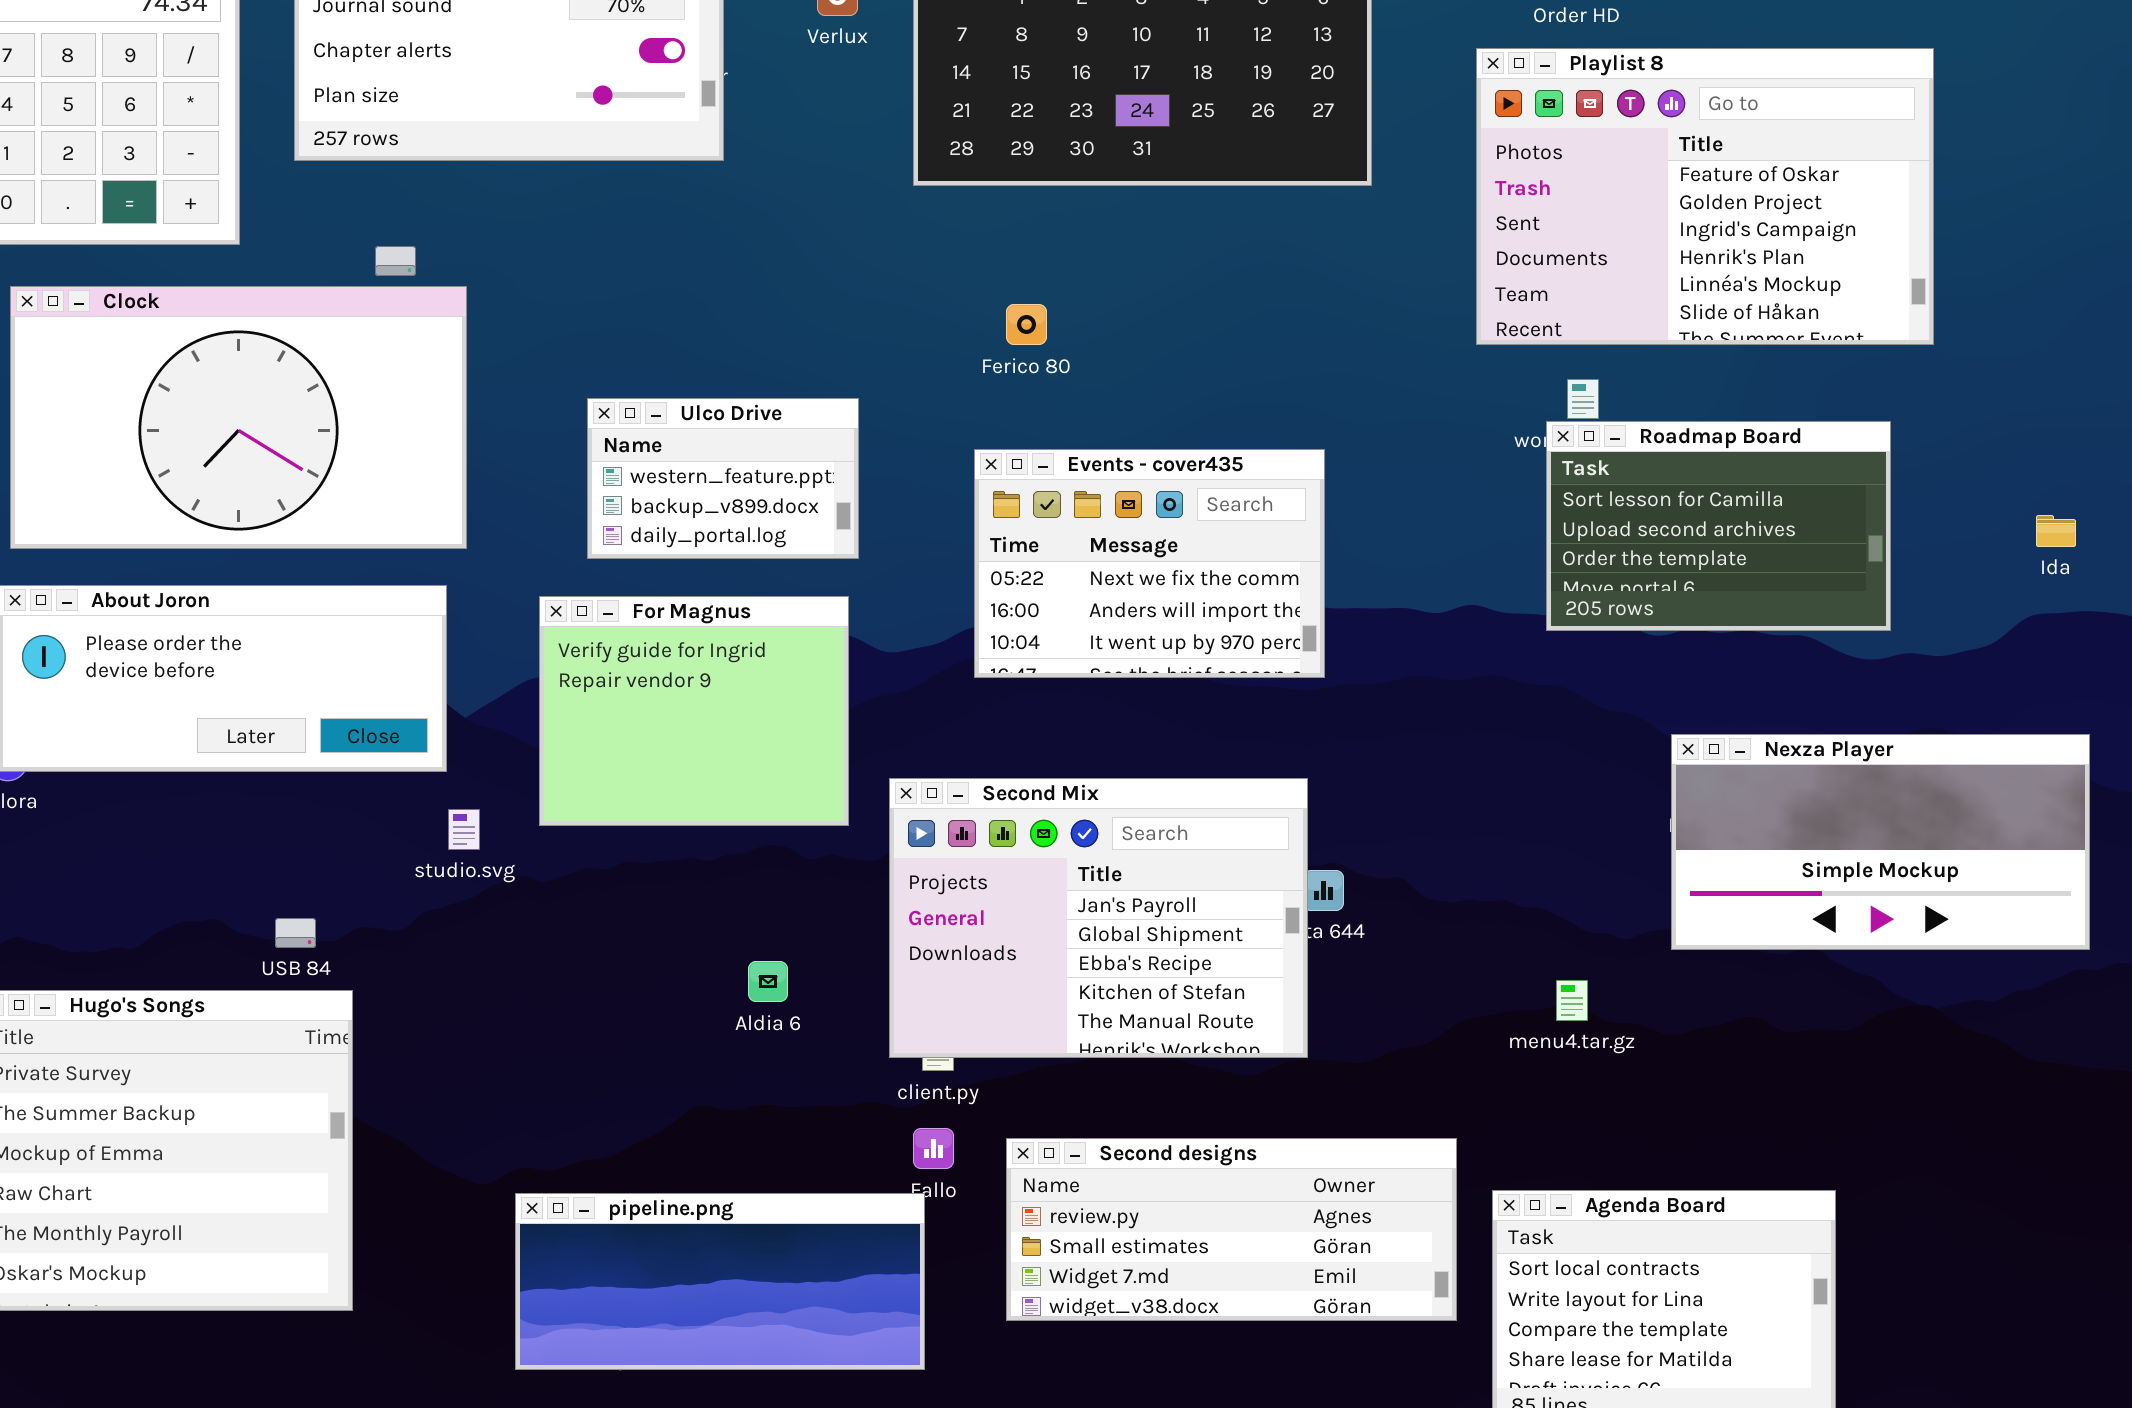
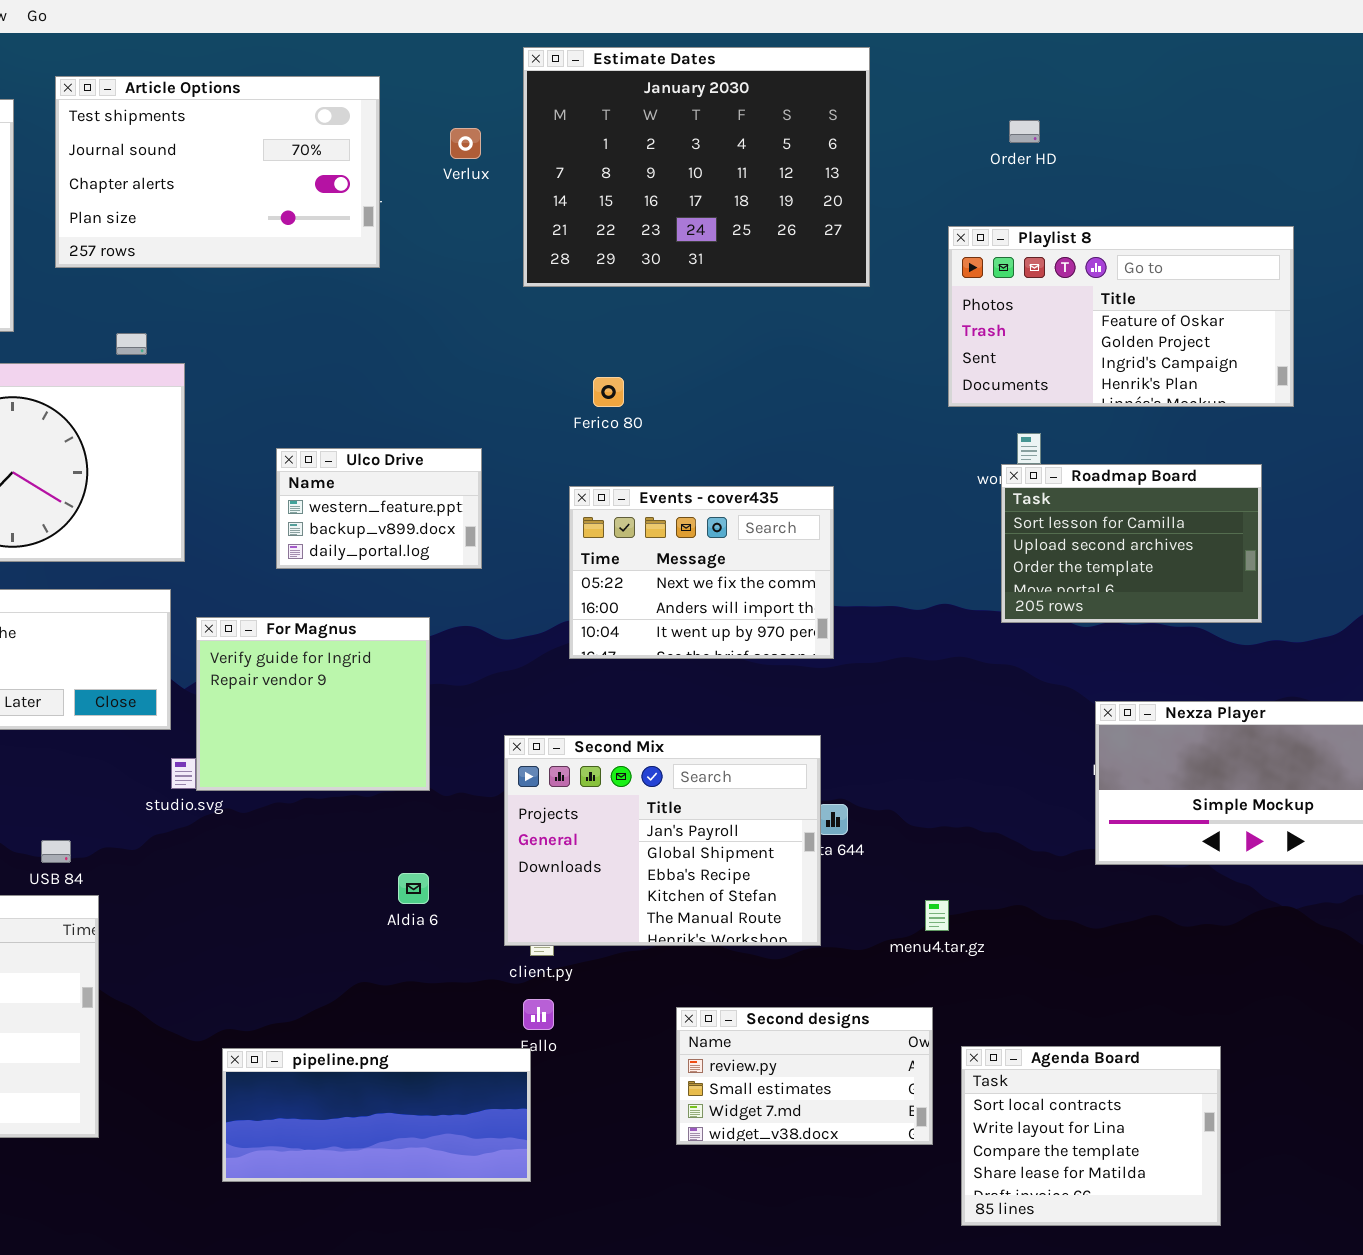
Playlist 8: [1476,48,1934,345] -> [948,226,1294,407], resized
For Magnus: [539,596,849,826] -> [196,617,430,791], moved
menu4.tar.gz: [1556,980,1588,1021] -> [925,900,949,931], moved
Second designs: [1006,1138,1457,1321] -> [676,1007,933,1145], resized

